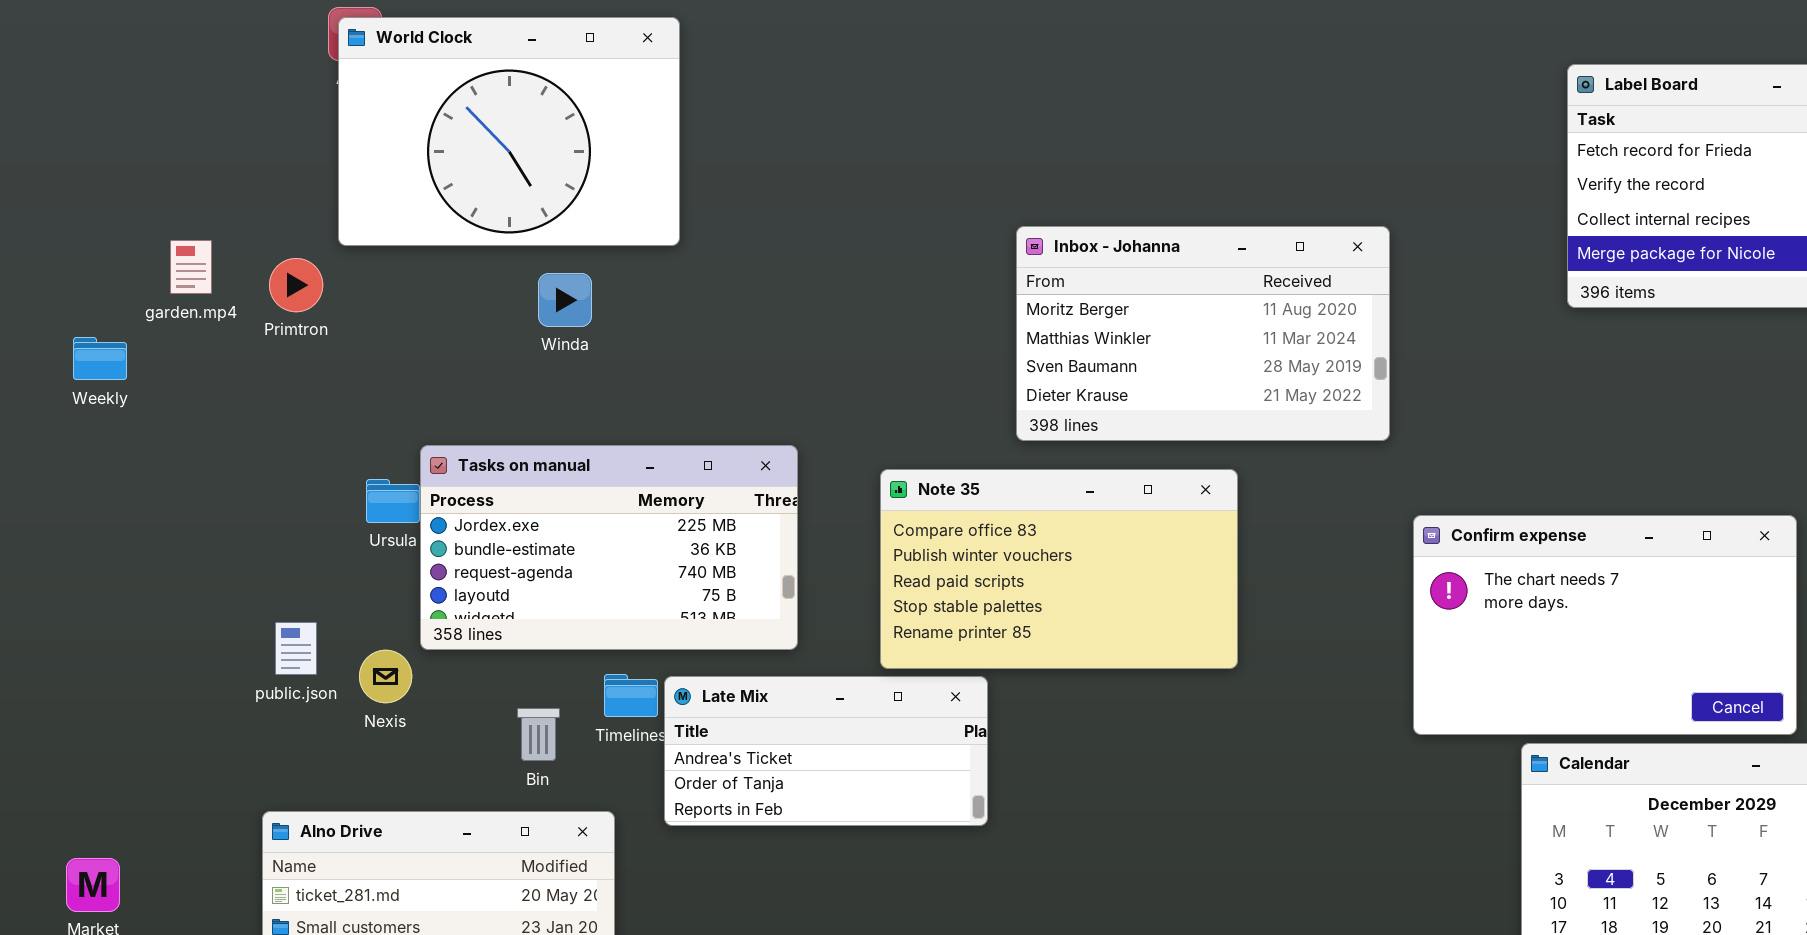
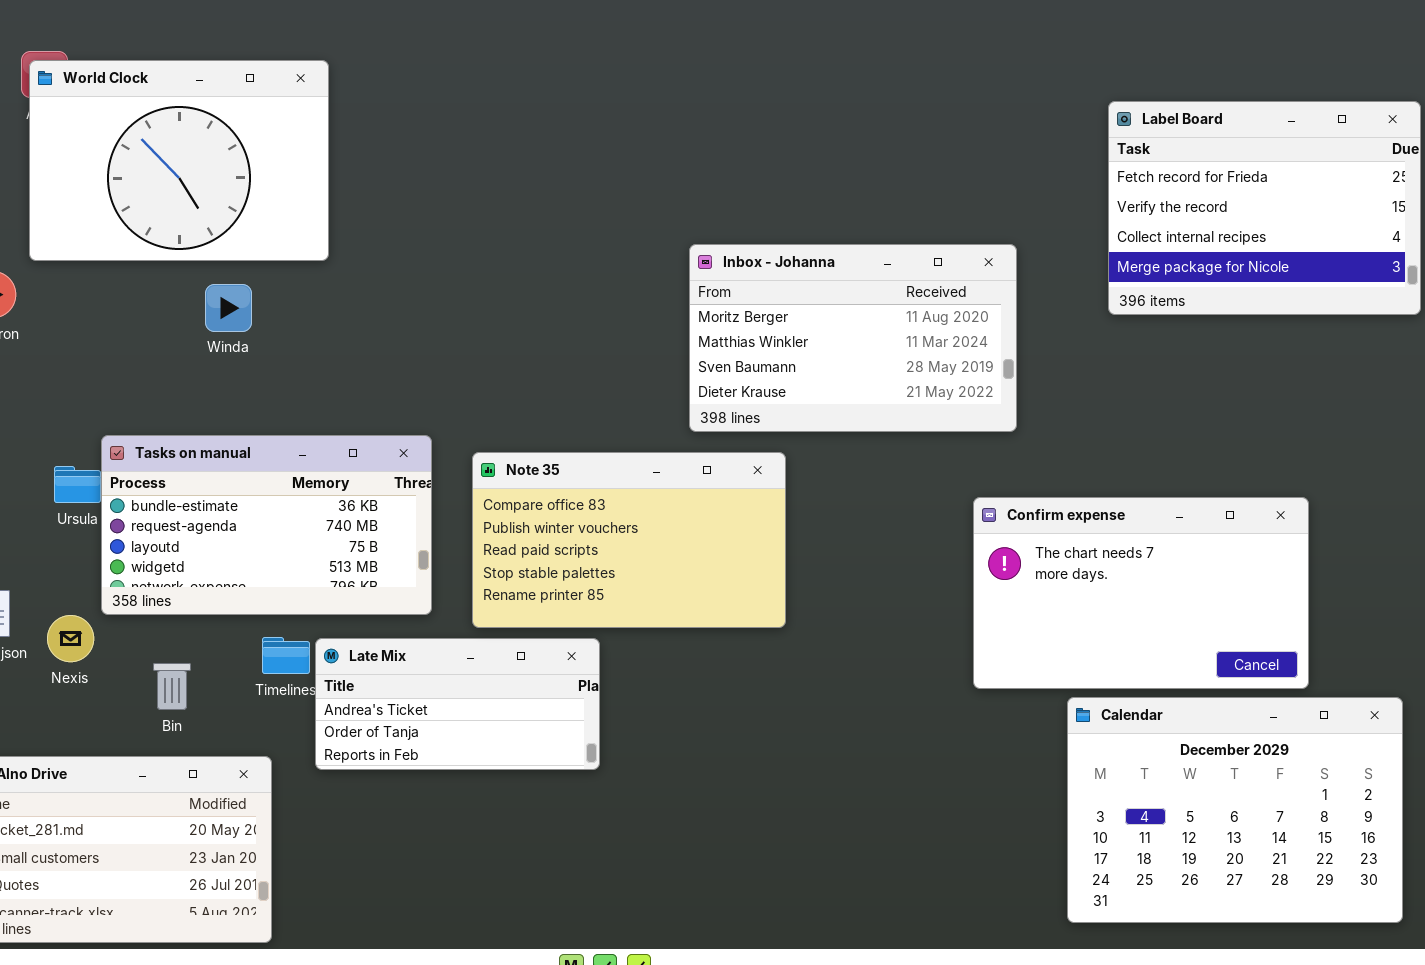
Inbox - Johanna: [1016,226,1390,441] -> [689,244,1017,432], moved
Tasks on manual: [420,445,798,650] -> [101,435,432,615], scrolled down 1 row
Note 35: [880,469,1238,669] -> [472,452,786,628], moved
Bin: [517,708,560,761] -> [153,663,191,710], moved

